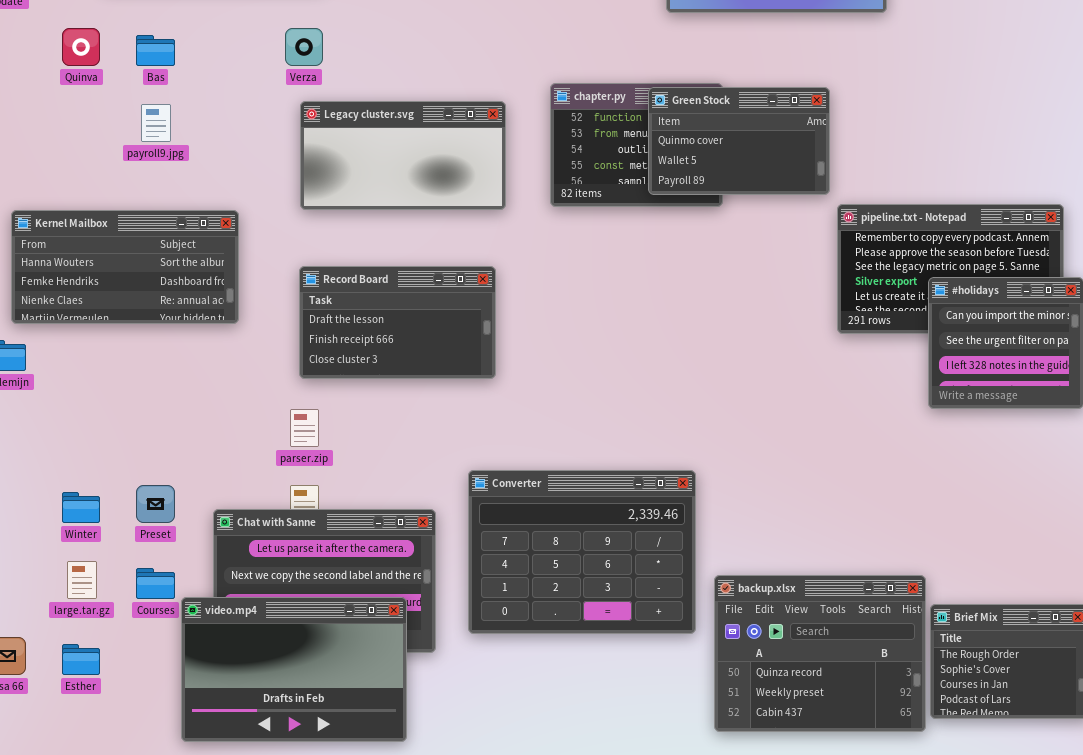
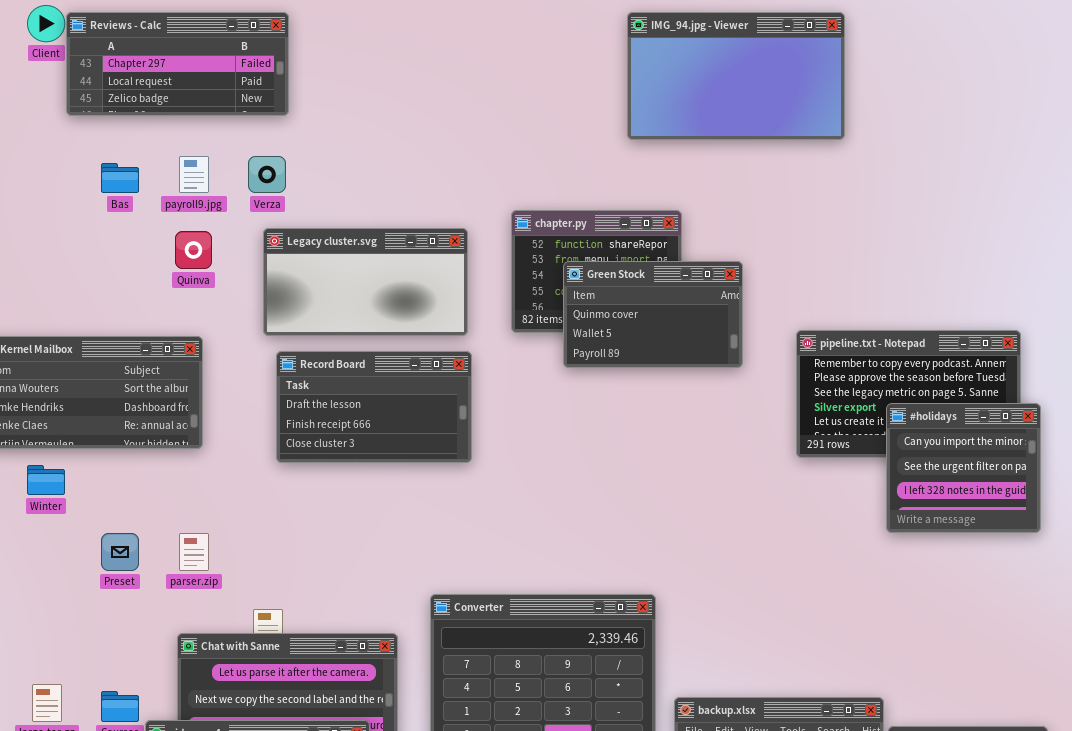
Quinva: [62,28,100,66] -> [175,231,212,269], moved
Green Stock: [648,87,830,195] -> [563,261,743,368], moved
payroll9.jpg: [141,104,171,142] -> [179,156,209,193], moved
Record Board: [299,266,496,379] -> [276,351,472,463], moved
parser.zip: [290,409,319,447] -> [179,533,209,571], moved
Preset: [136,485,175,523] -> [101,533,139,571], moved
Winter: [62,492,100,523] -> [27,465,65,495], moved

